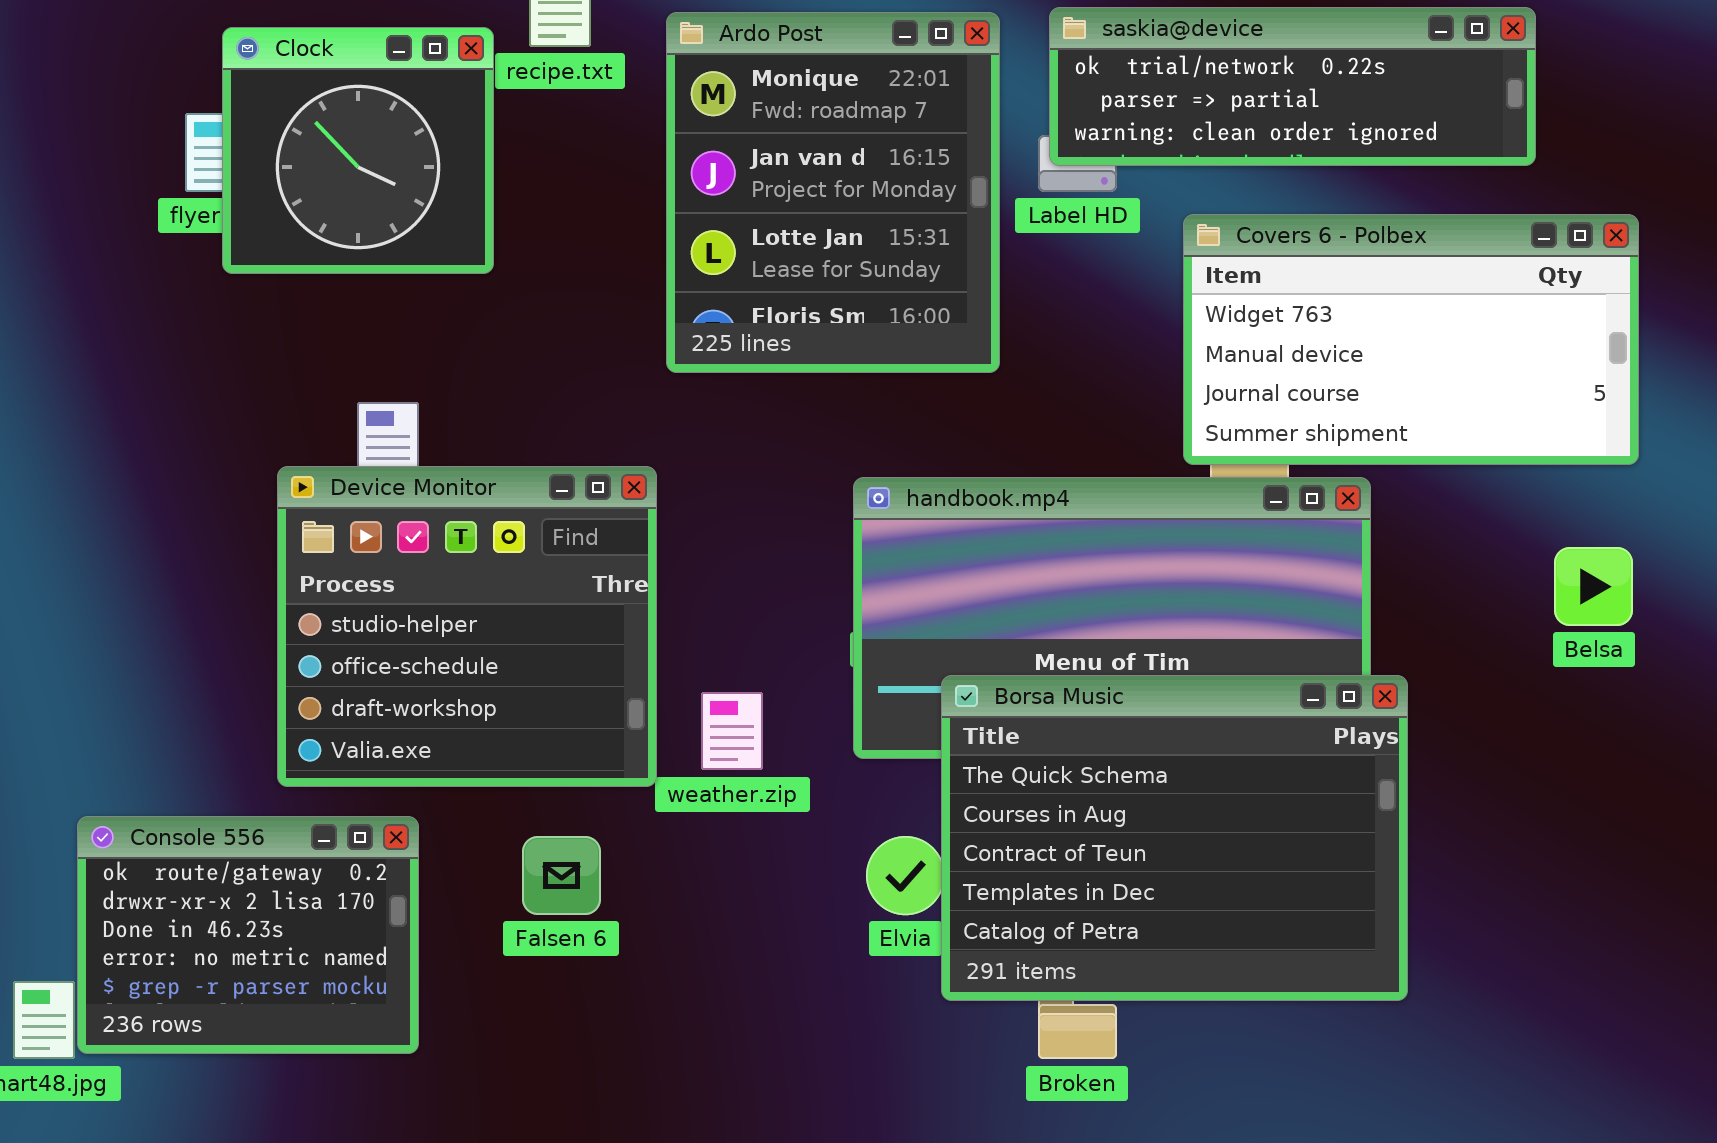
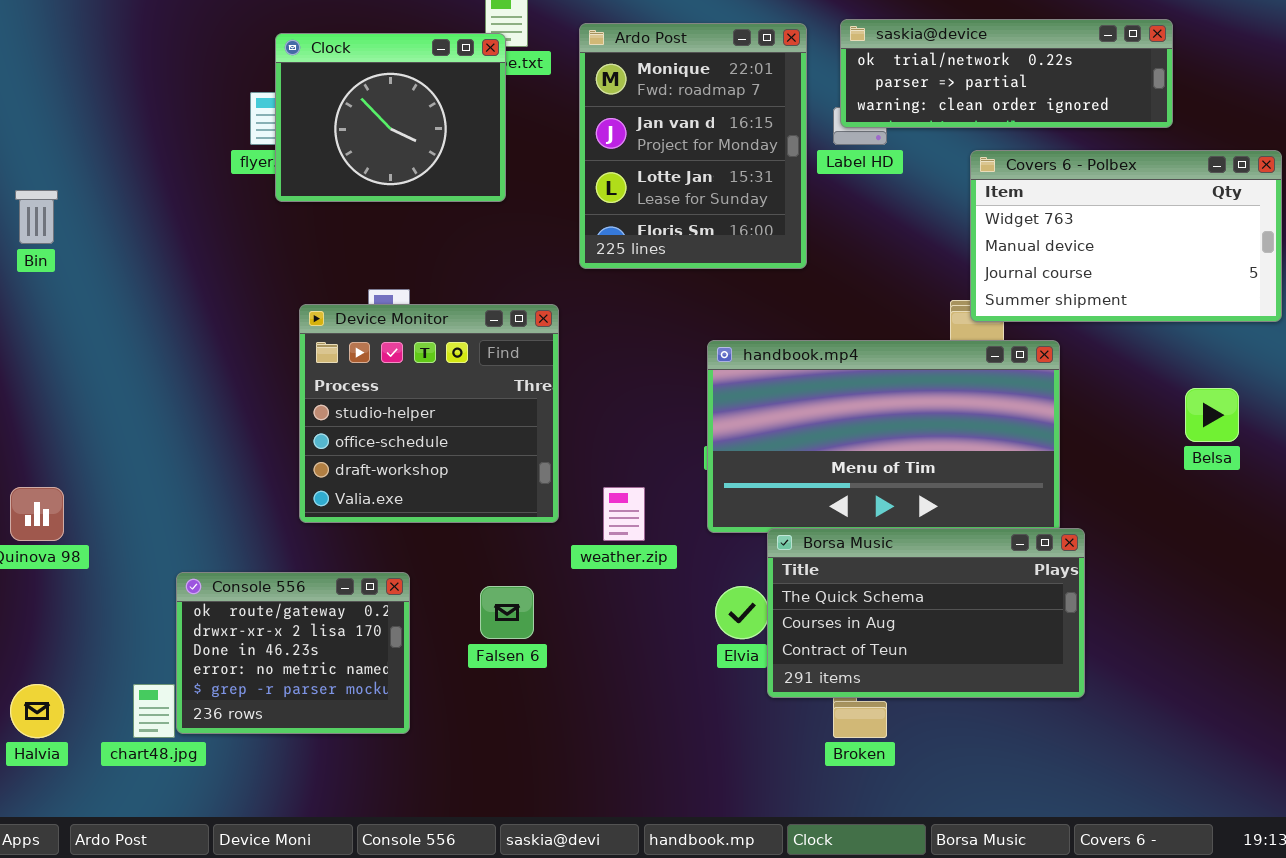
Clock: [222,27,494,274] -> [275,33,506,202], resized
Covers 6 - Polbex: [1183,214,1639,465] -> [970,150,1282,322], moved
Device Monitor: [277,466,657,787] -> [299,304,559,523], moved
Borsa Music: [941,675,1408,1001] -> [767,528,1085,698], resized

